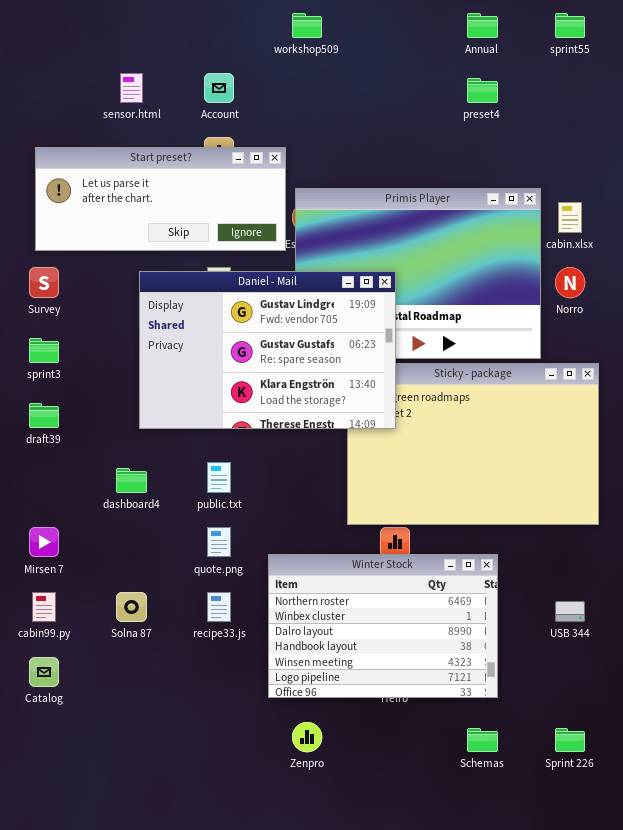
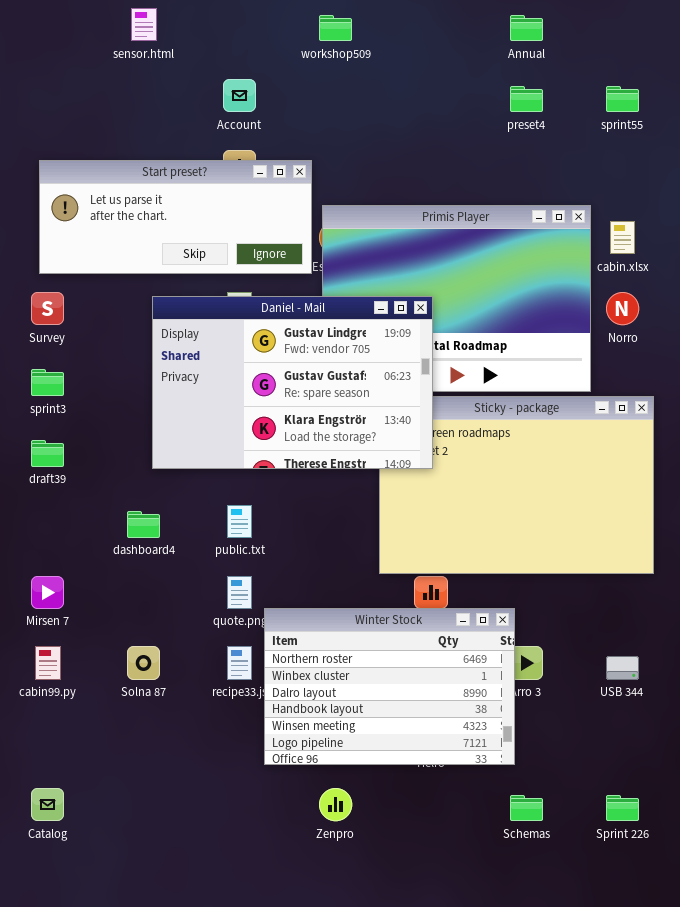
sprint55: [555,13,585,38] -> [606,86,639,112], moved
sensor.html: [120,73,143,103] -> [131,8,157,41], moved
Winter Stock: [268,554,498,698] -> [264,608,515,765], moved
Catalog: [29,657,59,687] -> [31,788,64,821], moved

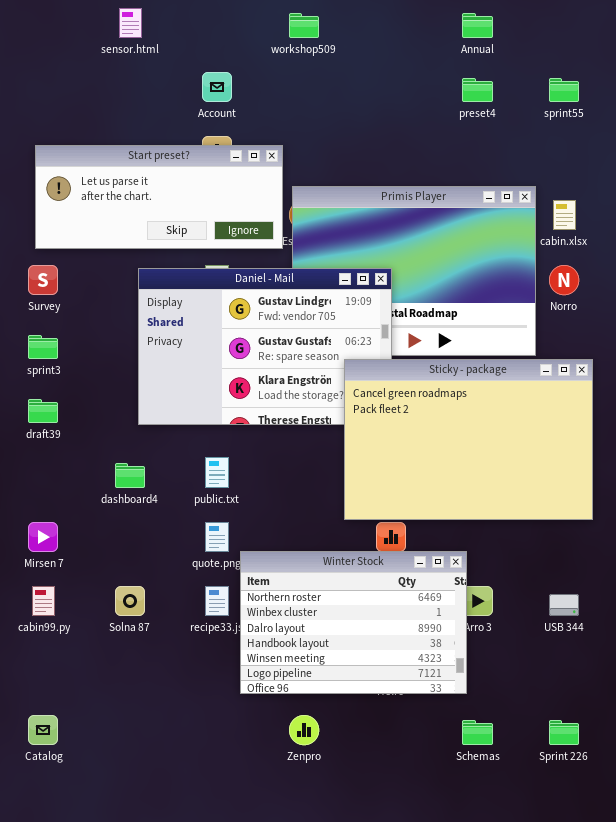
Sticky - package: [379,396,654,574] -> [344,359,593,520], raised

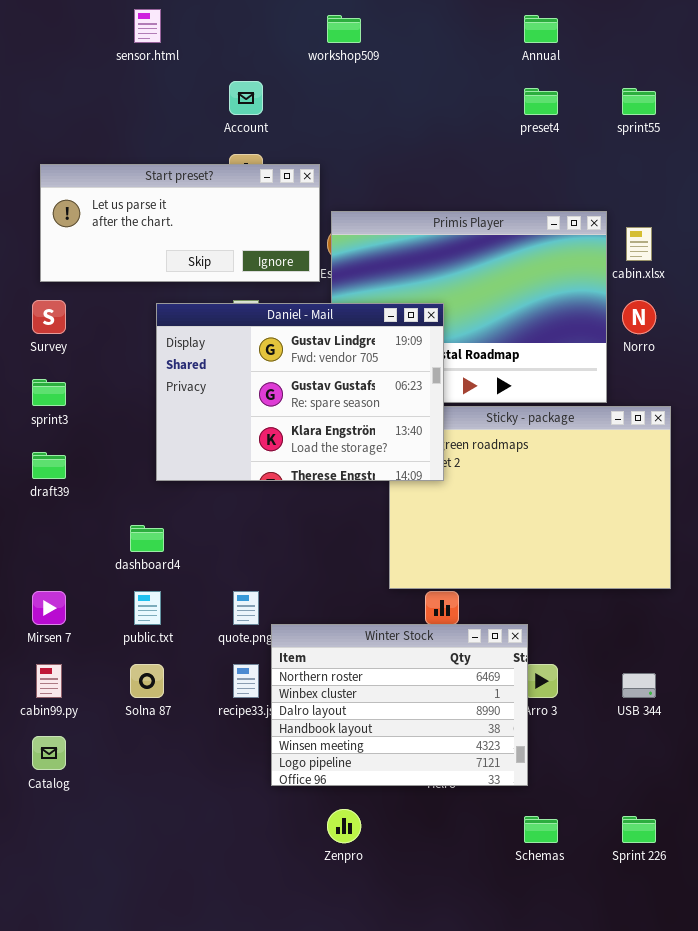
Daniel - Mail: [138,268,392,425] -> [156,303,444,481], raised
public.txt: [205,457,229,488] -> [134,591,161,625], moved
Catalog: [28,715,58,745] -> [32,736,66,770], moved

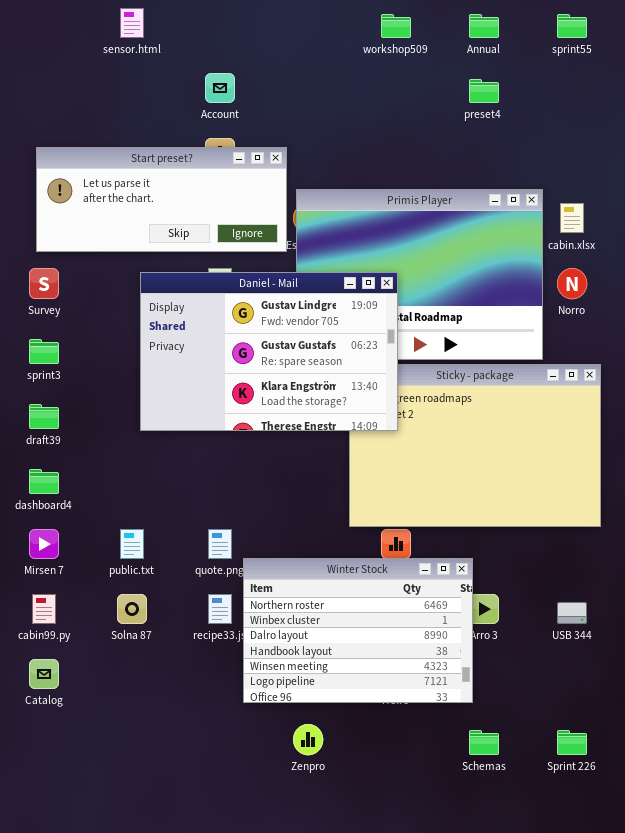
workshop509: [327,15,361,43] -> [381,14,411,38], moved
sprint55: [622,88,656,115] -> [557,14,587,38], moved
dashboard4: [130,525,164,552] -> [29,469,59,494], moved

